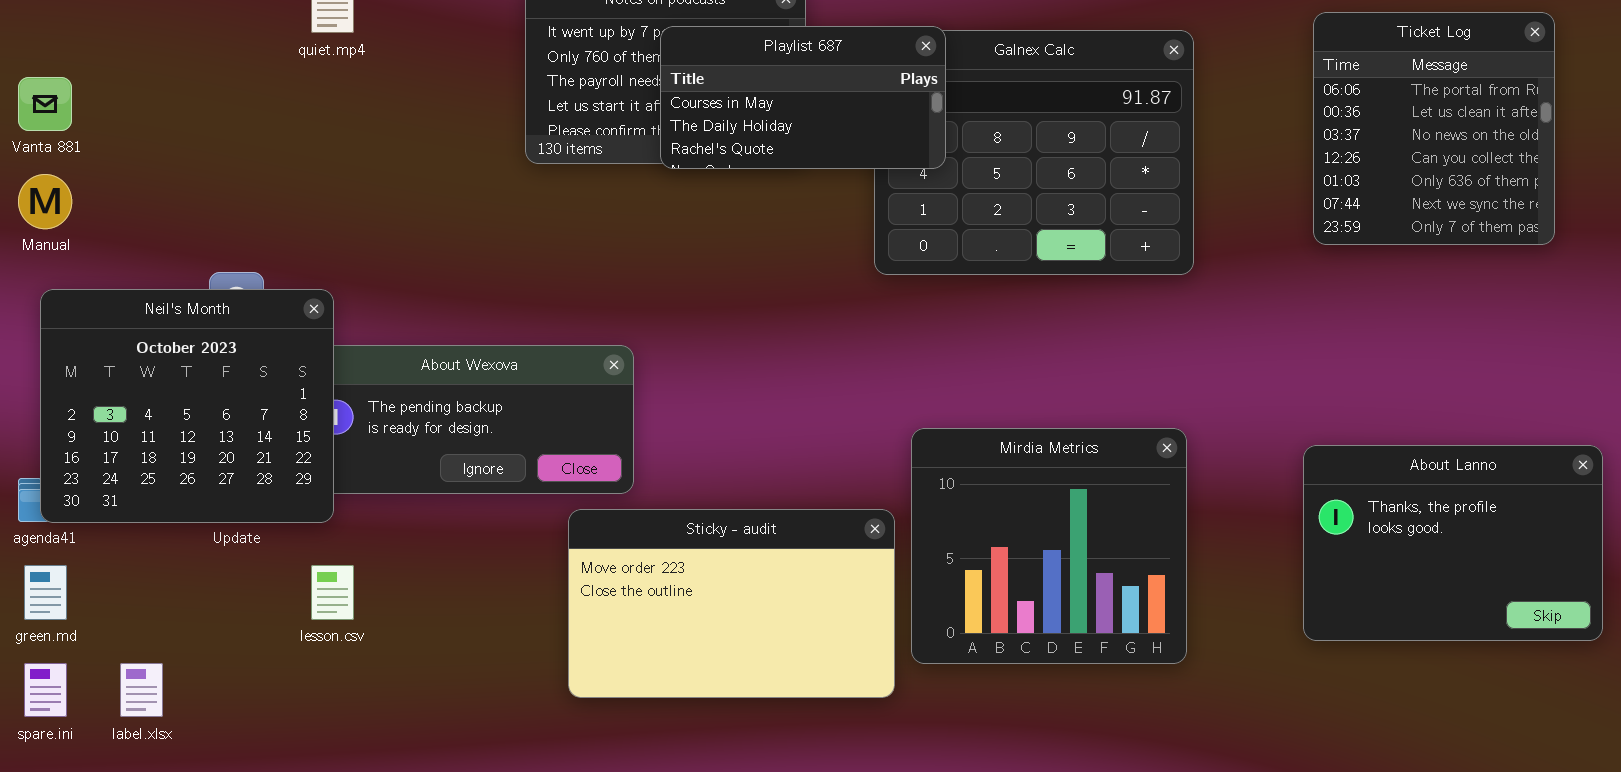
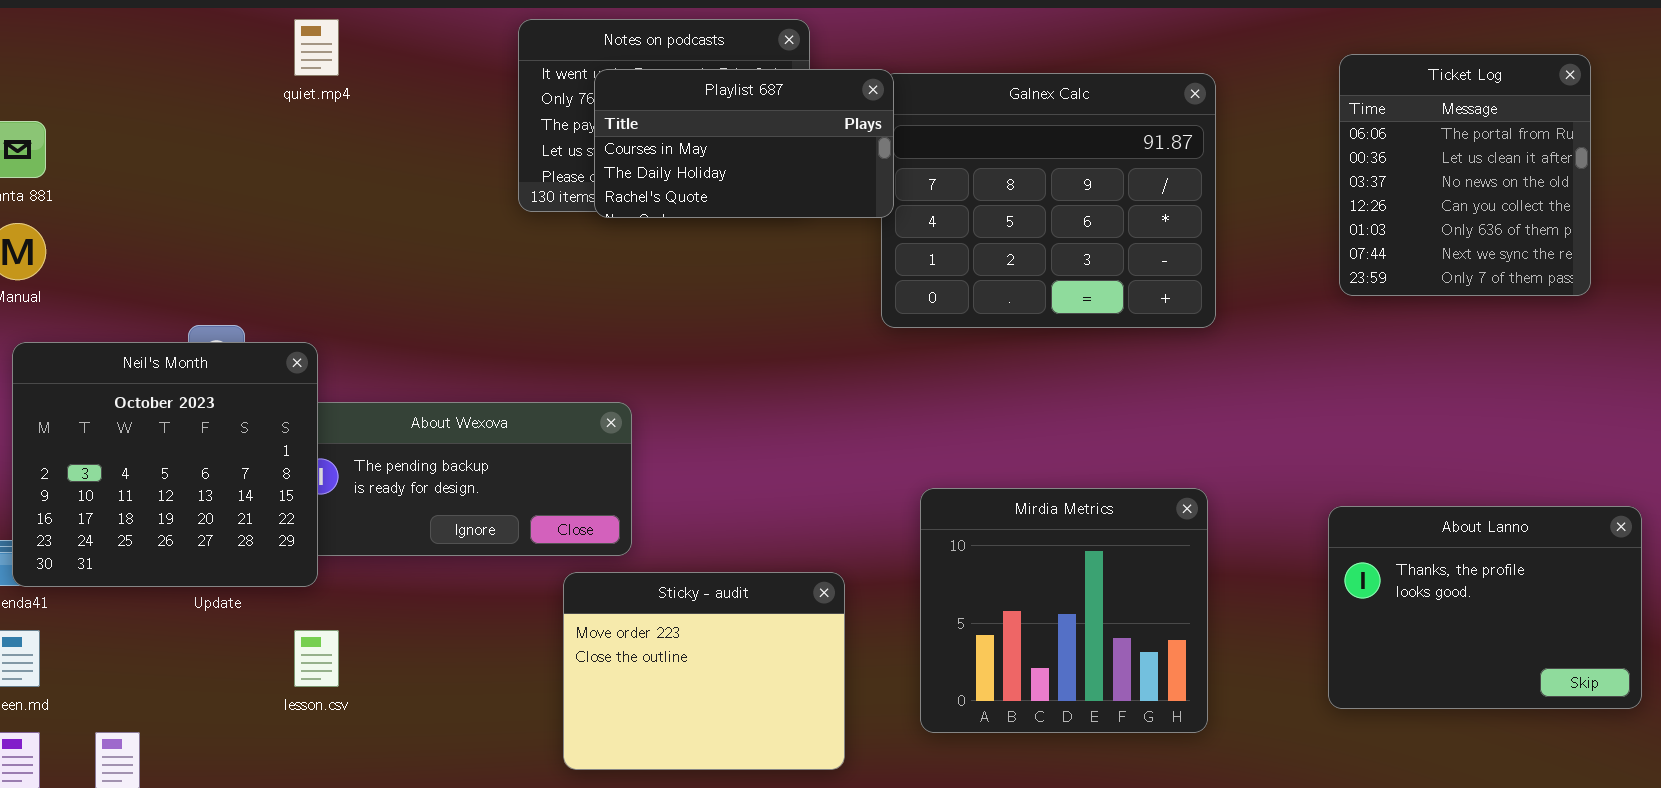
Playlist 687: [660,26,946,169] -> [594,69,894,218], moved
Sticky - audit: [568,509,895,698] -> [563,572,845,770], resized

